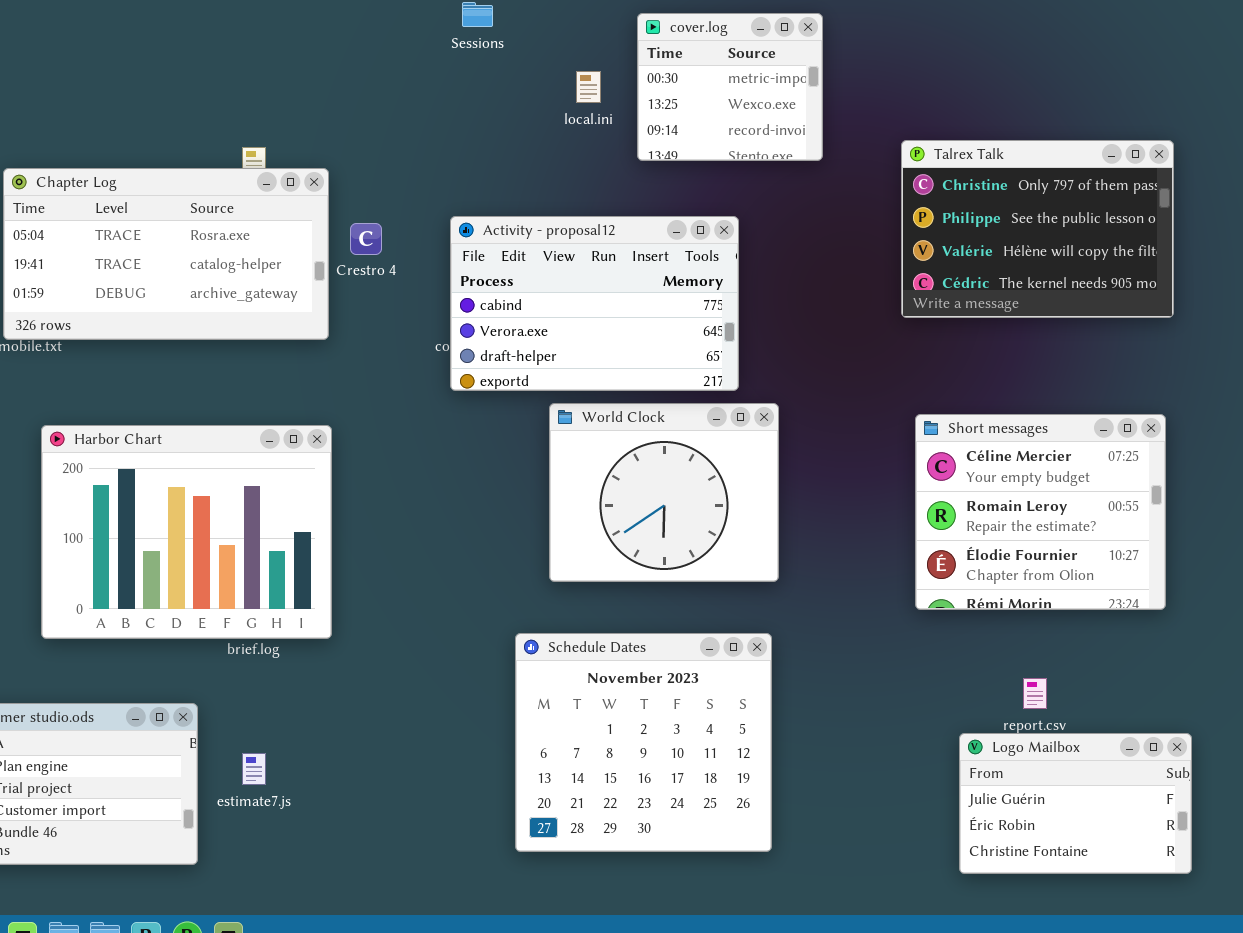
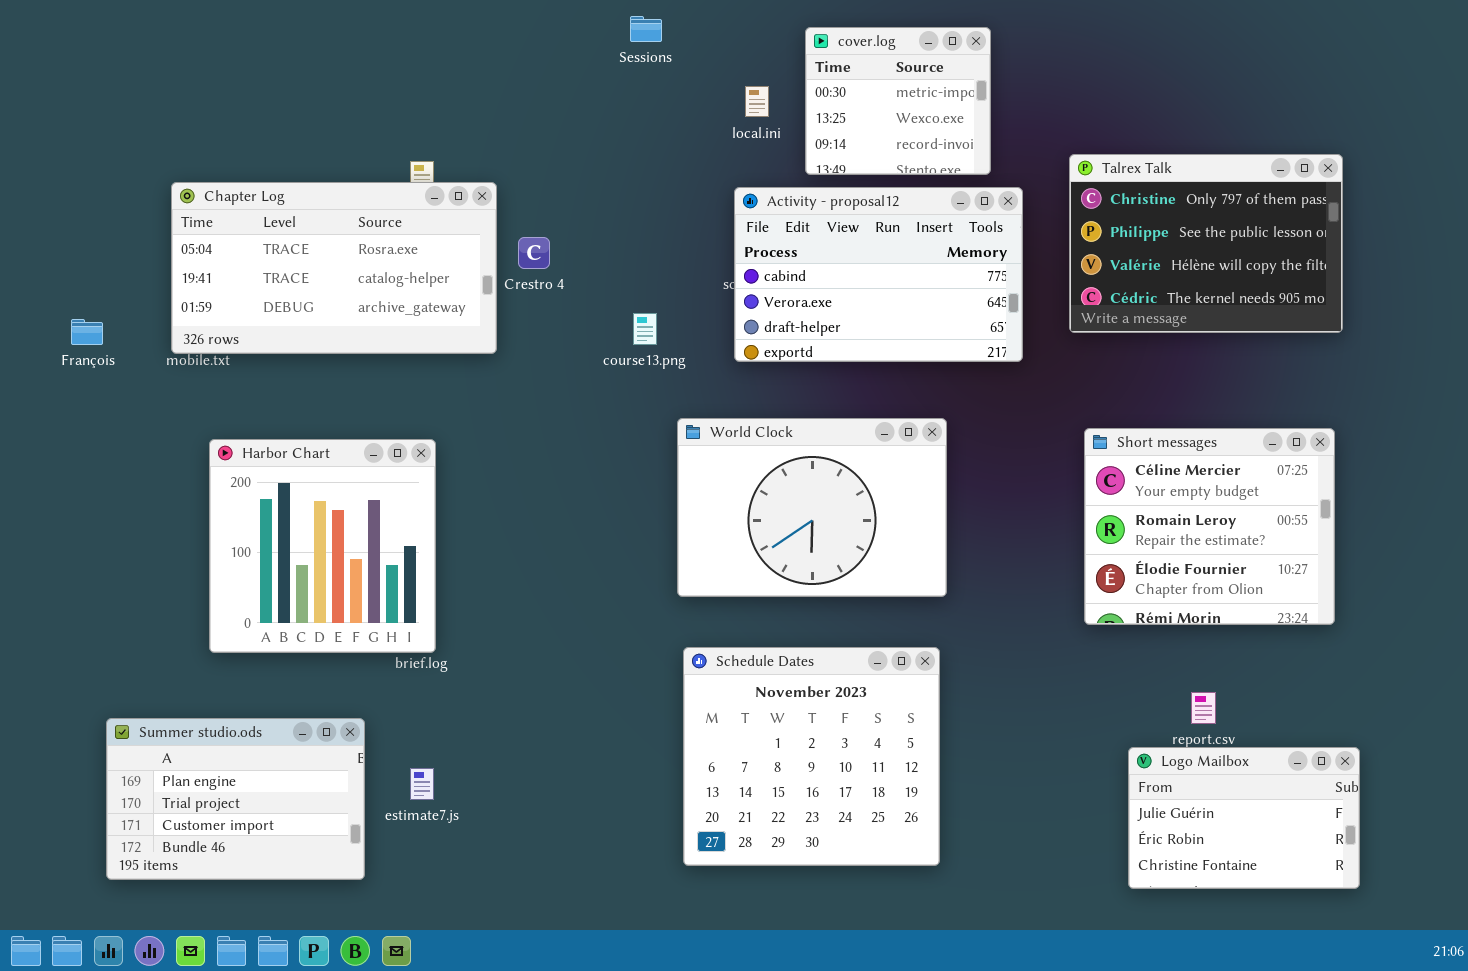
Activity - proposal12: [450,216,739,391] -> [734,187,1023,362], moved
World Clock: [549,403,779,582] -> [677,418,947,597], resized
Harbor Chart: [41,425,332,639] -> [209,439,436,653], resized

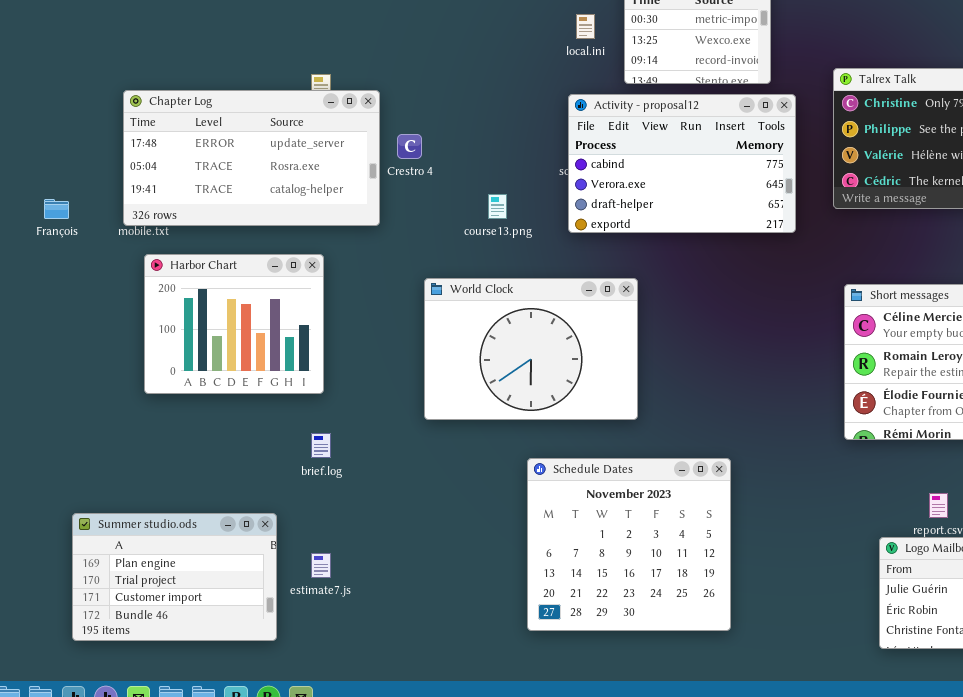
Chapter Log: [171,182,497,354] -> [123,90,380,226], scrolled up 1 row
World Clock: [677,418,947,597] -> [424,278,638,420], moved
Harbor Chart: [209,439,436,653] -> [144,254,324,394], moved, resized

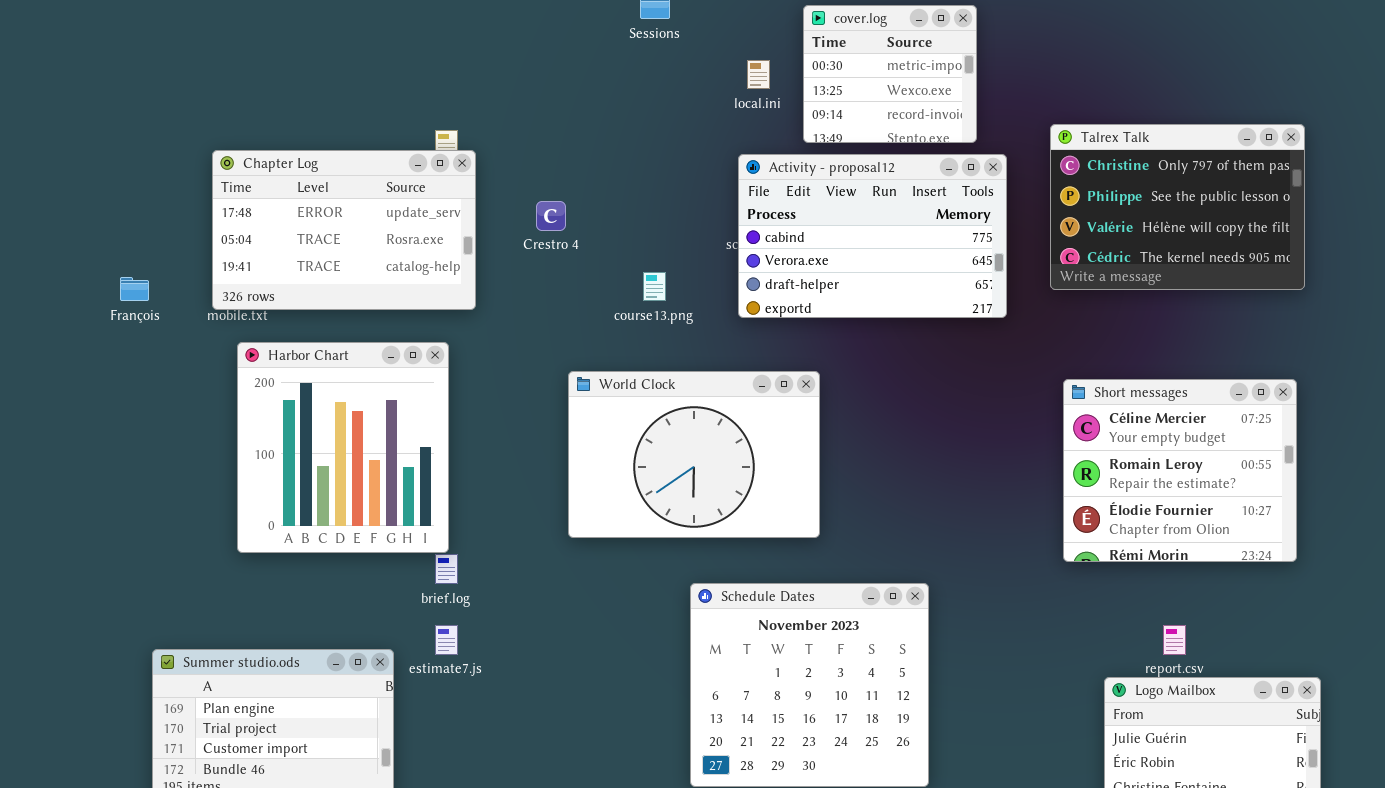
Chapter Log: [123,90,380,226] -> [212,150,476,310], resized
Harbor Chart: [144,254,324,394] -> [237,342,449,553], resized
estimate7.js: [311,553,331,578] -> [435,625,458,655], moved

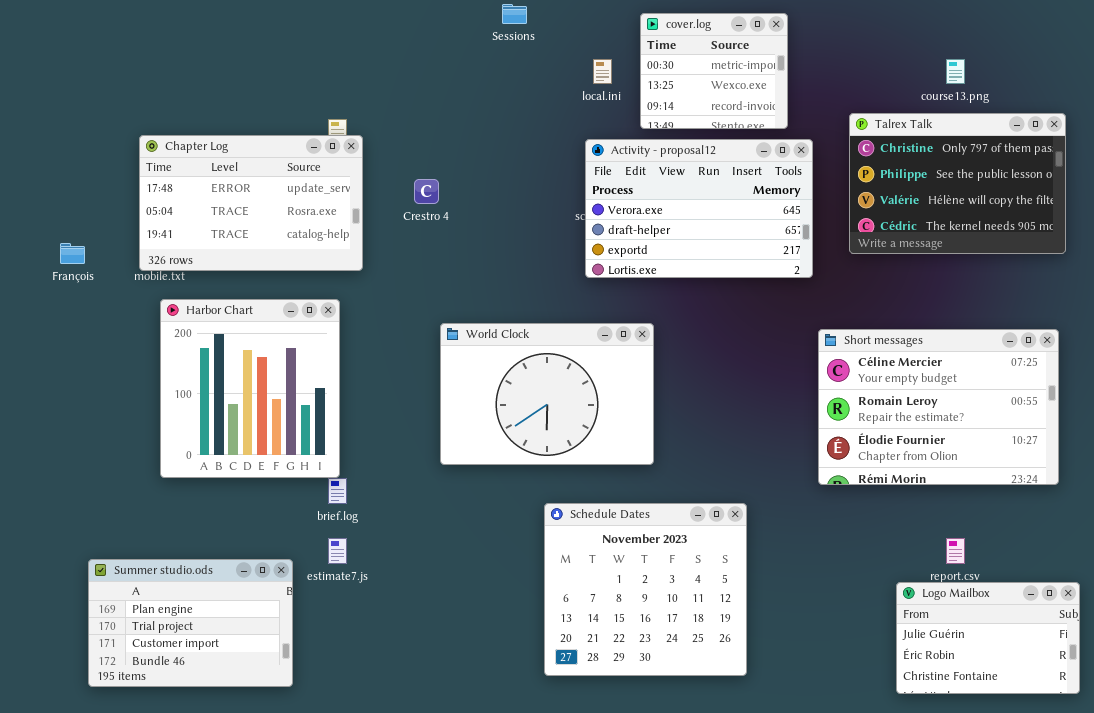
Activity - proposal12: [738,154,1007,318] -> [585,139,813,278], scrolled down 1 row
course13.png: [643,272,666,301] -> [946,59,965,84], moved
Short messages: [1063,379,1297,562] -> [818,329,1059,485], resized

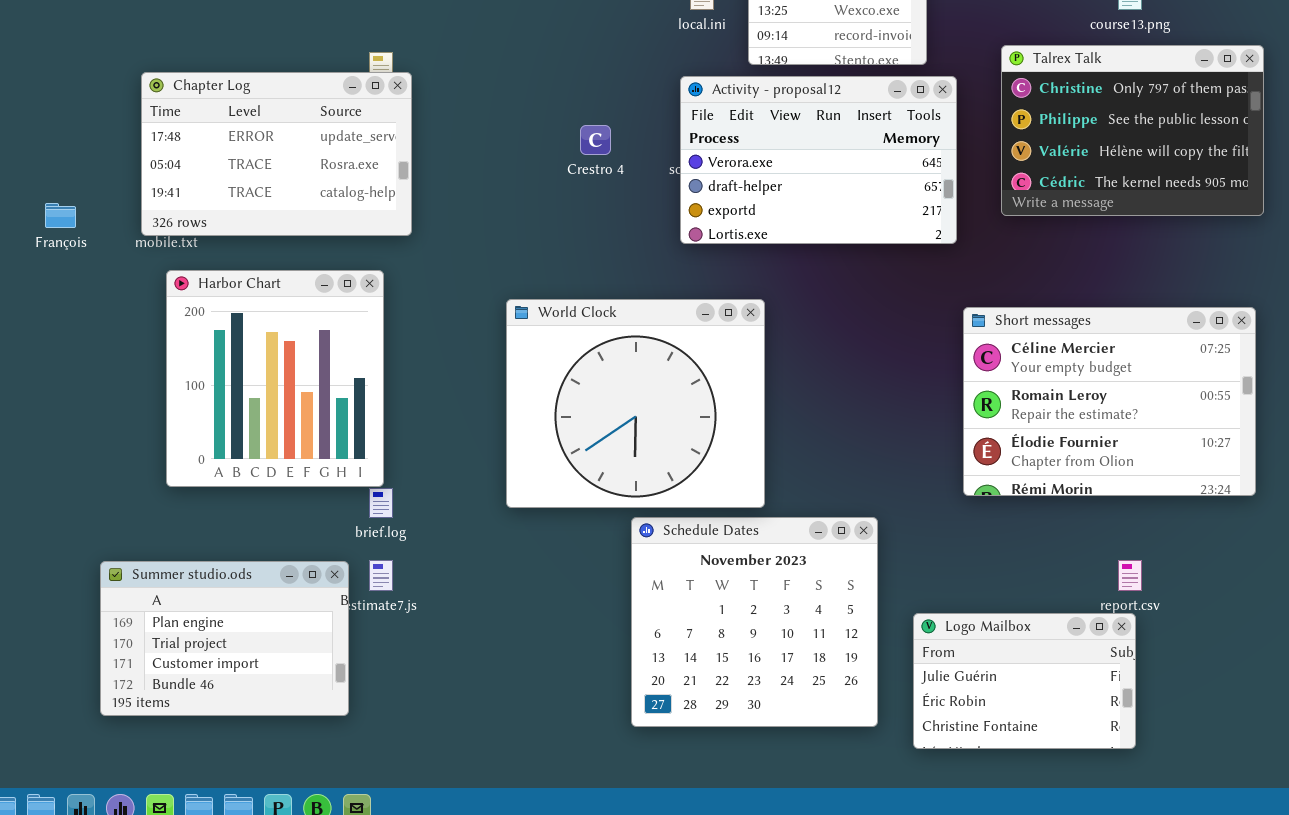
Crestro 4: [414,179,439,204] -> [580,125,611,155], moved
World Clock: [440,323,654,465] -> [506,299,765,508], resized
Summer studio.ods: [88,559,293,687] -> [100,561,349,716], moved
Logo Mailbox: [896,582,1080,694] -> [913,613,1136,749], moved

